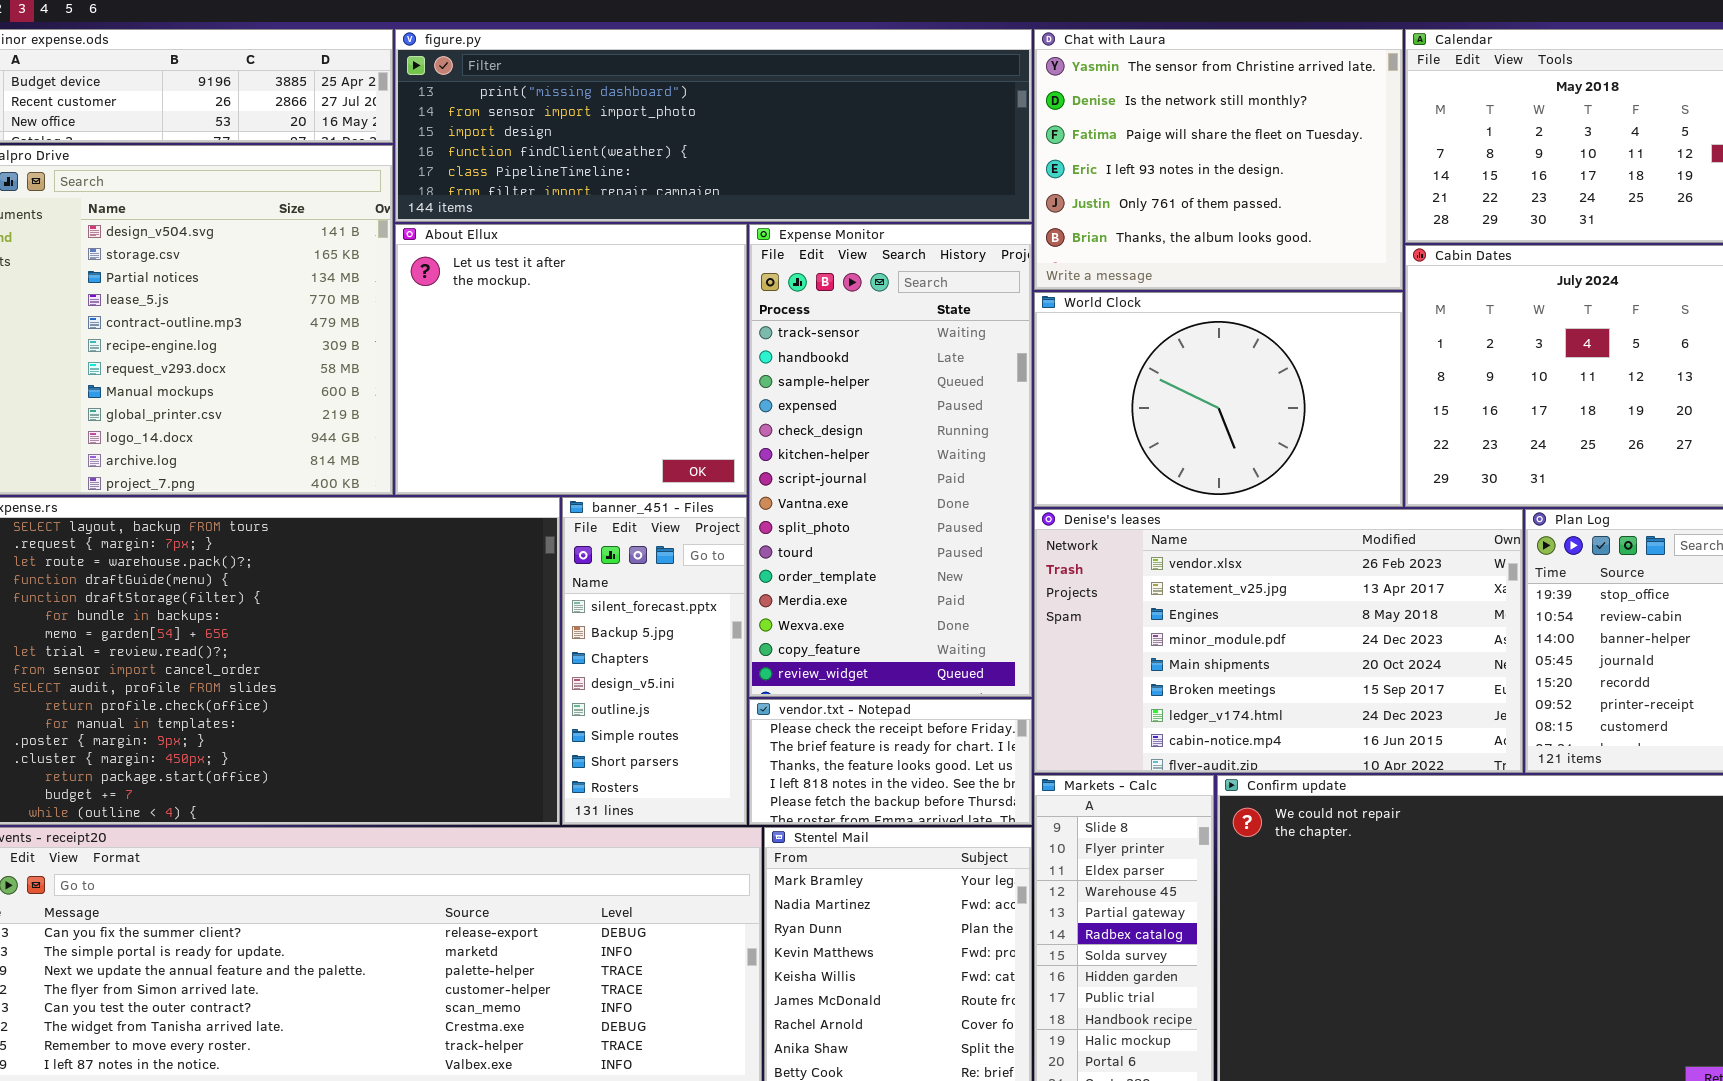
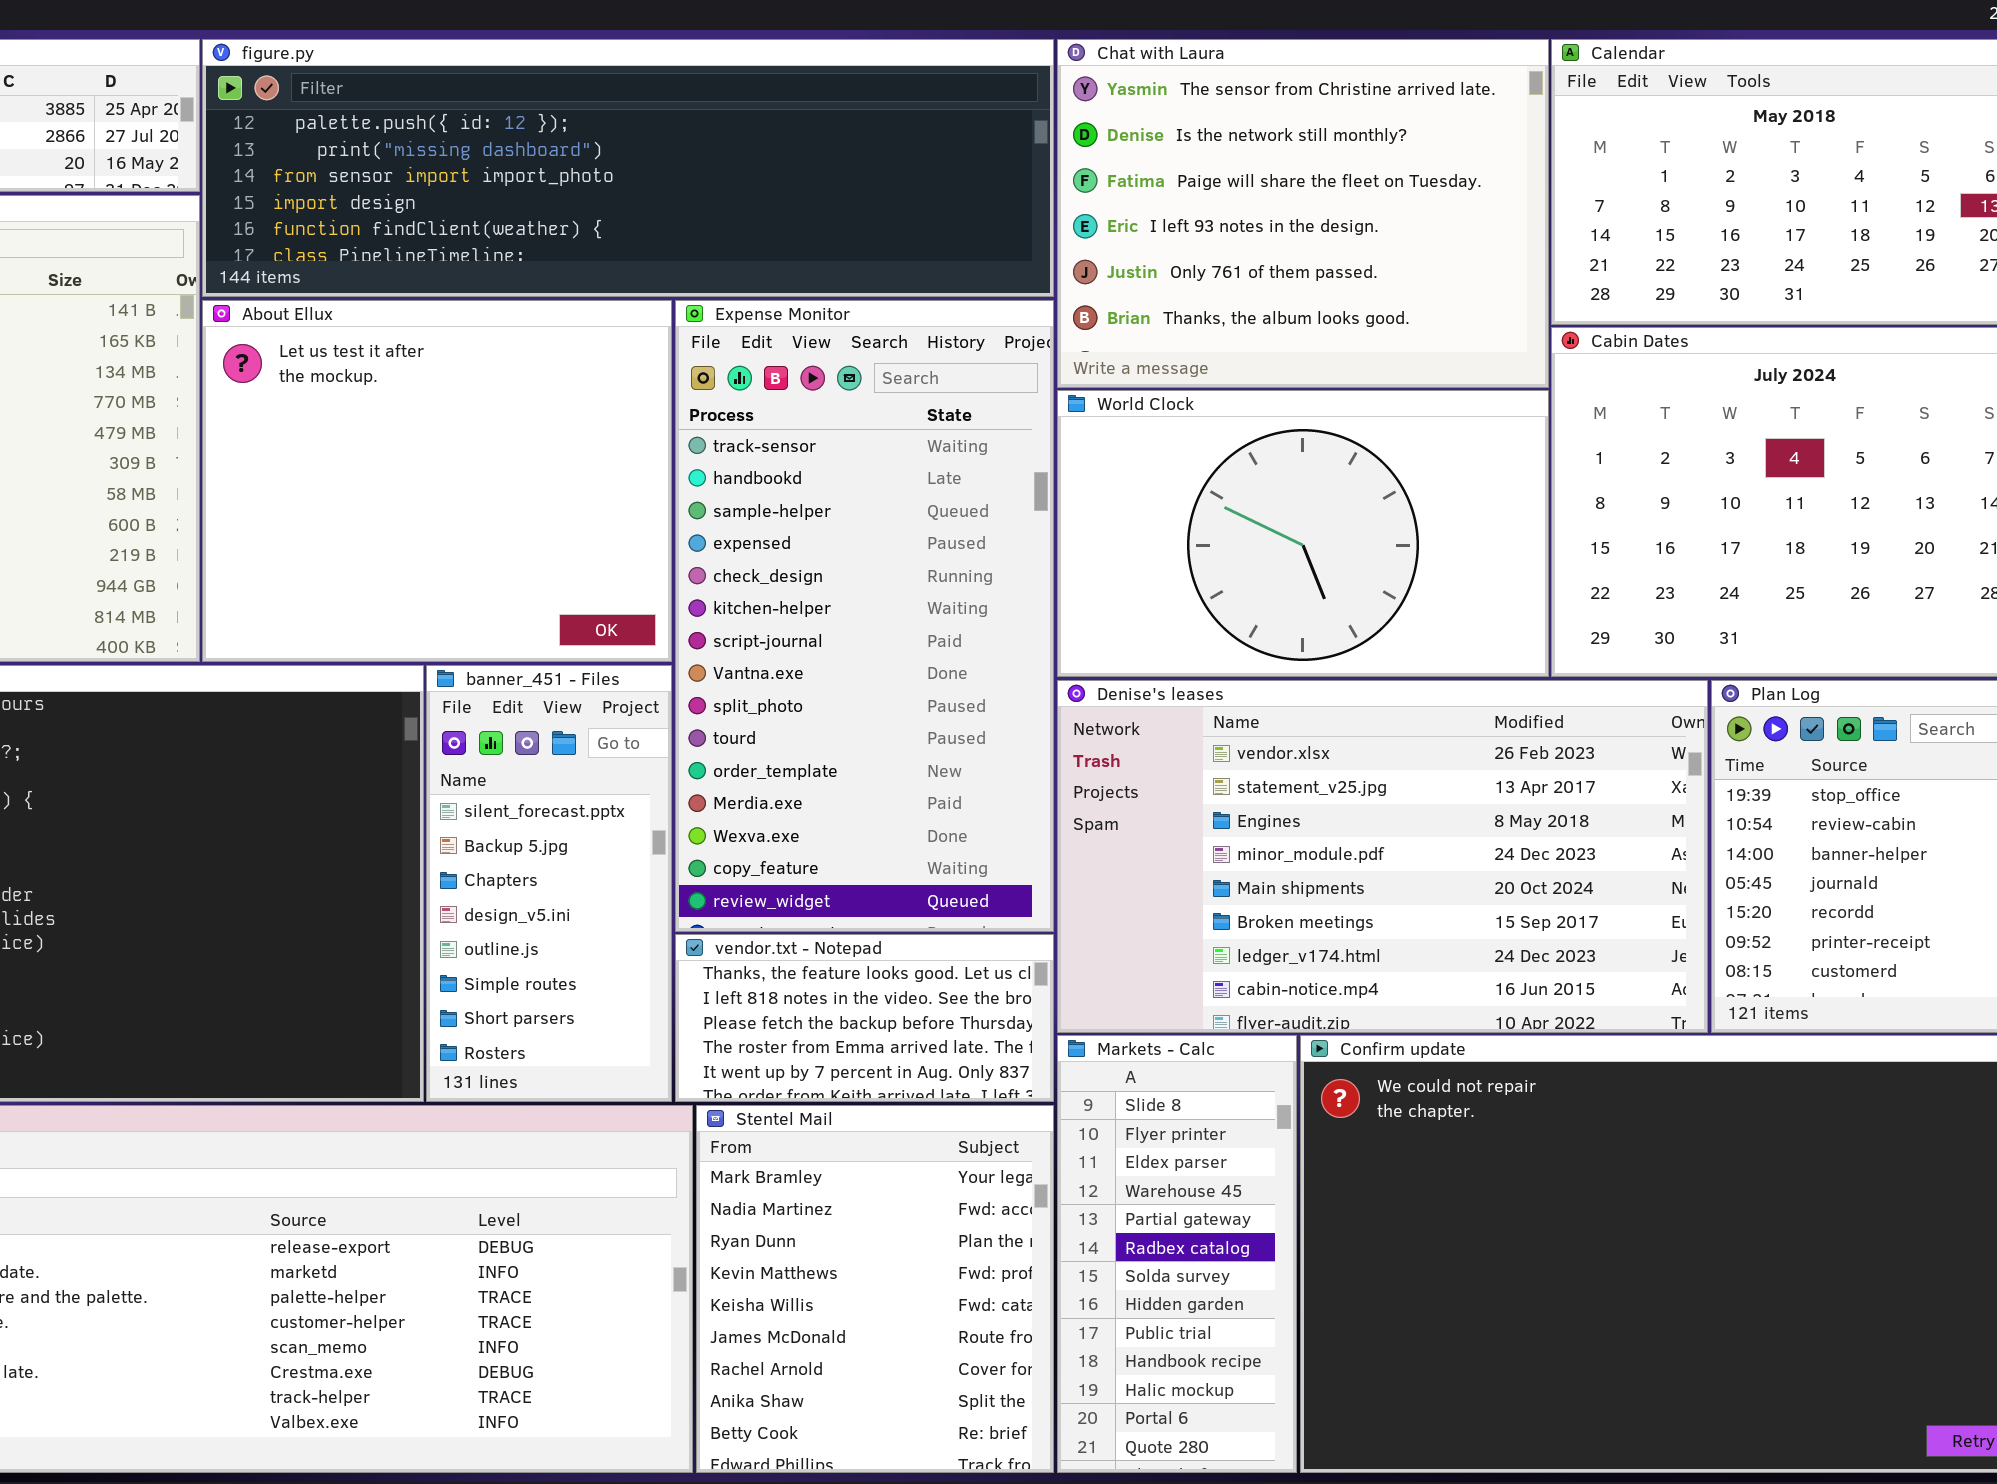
figure.py: [395,29,1032,222] -> [202,39,1054,297], scrolled up 1 row
vendor.txt - Notepad: [749,699,1032,825] -> [675,934,1054,1102], scrolled down 2 rows

